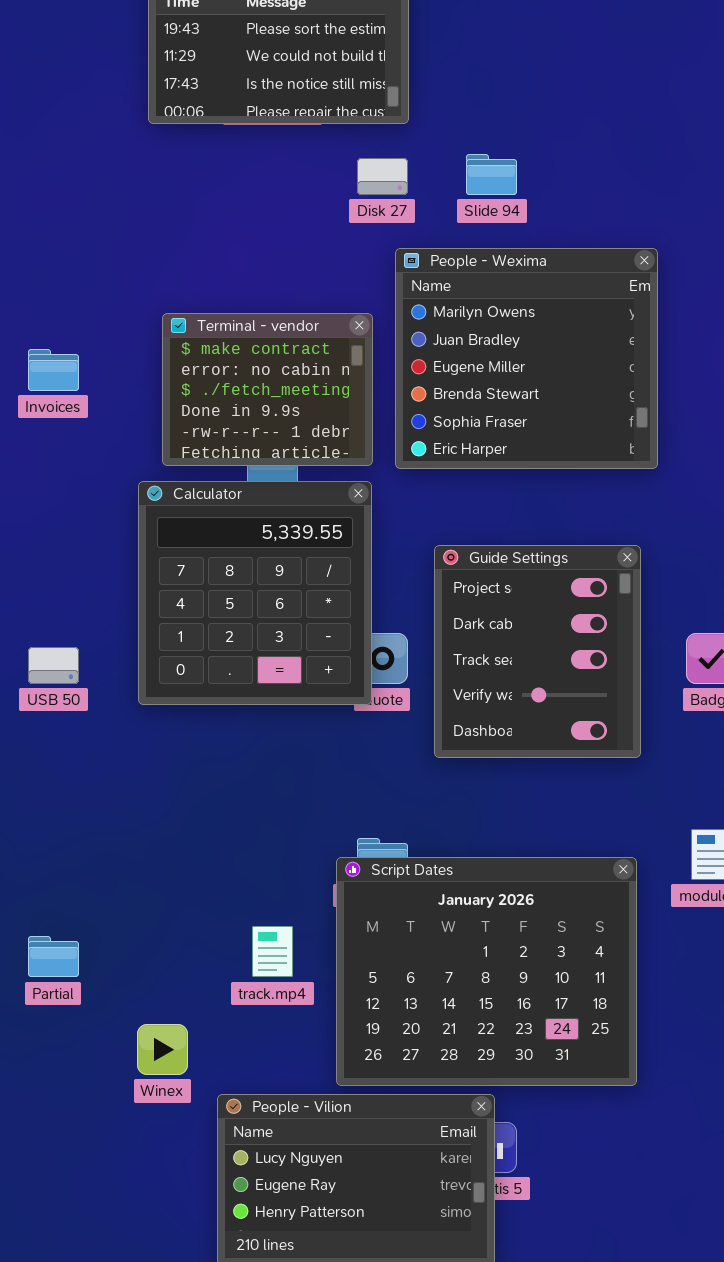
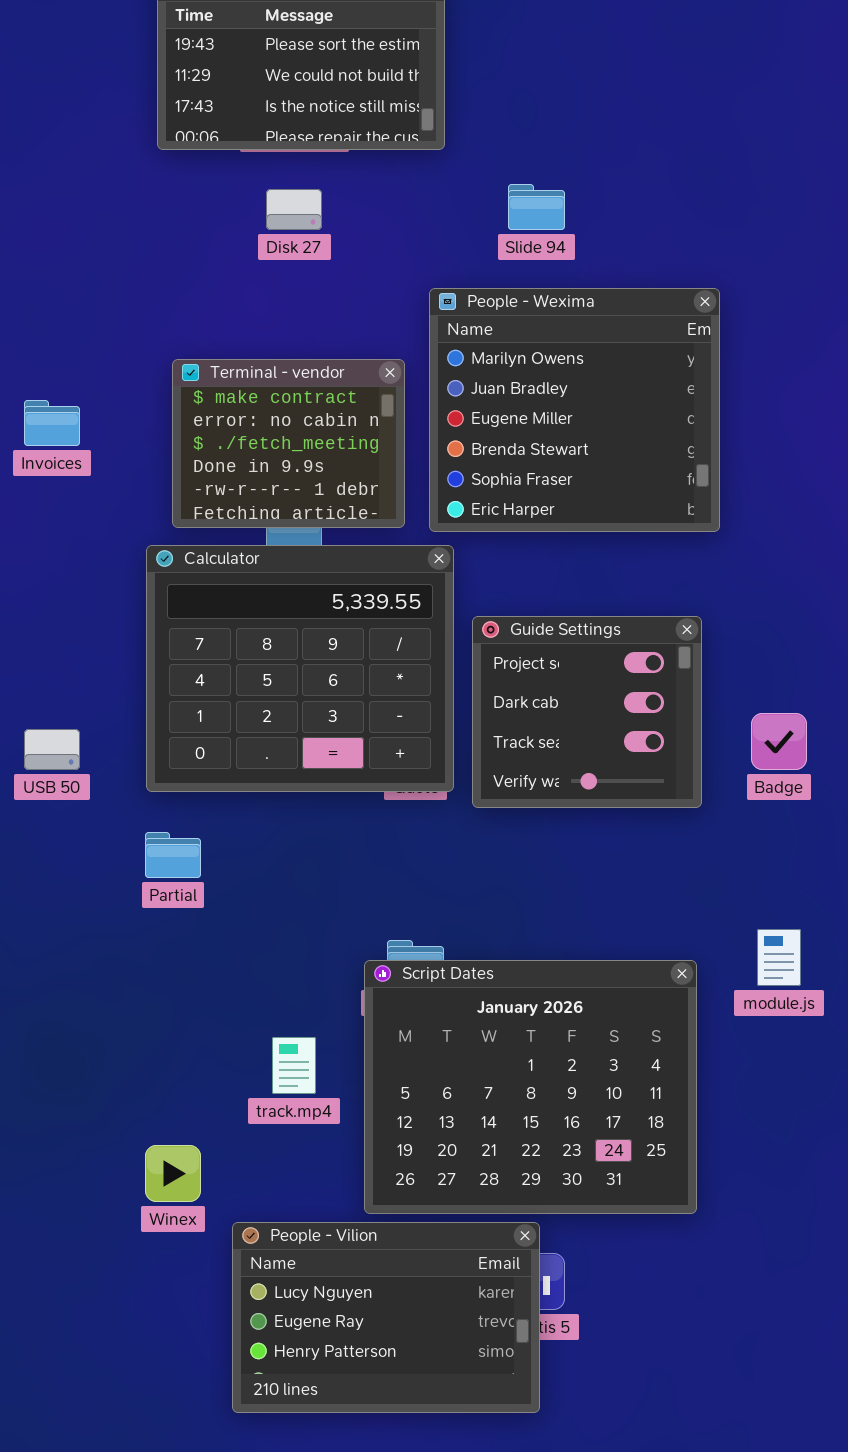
Disk 27: [357,158,408,195] -> [266,189,322,230], moved
Calculator: [138,481,372,705] -> [146,545,454,792], resized
Guide Settings: [434,545,641,758] -> [472,616,702,808], resized
Partial: [28,936,79,977] -> [145,832,201,878], moved

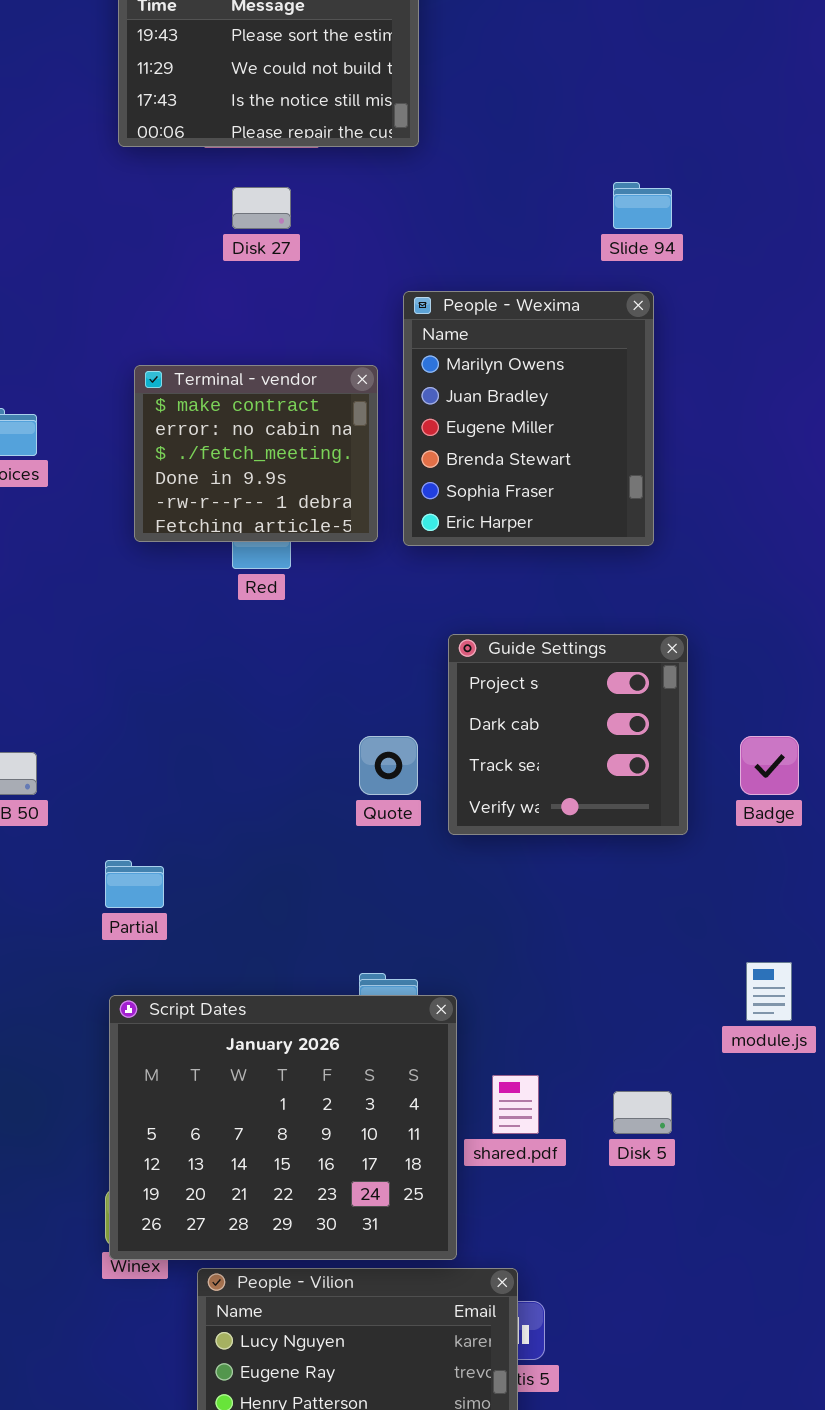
Slide 94: [508,184,565,230] -> [613,182,672,229], moved
People - Wexima: [429,288,720,532] -> [403,291,654,546], resized
Calculator: [146,545,454,792] -> none, closed
Script Dates: [364,960,697,1214] -> [109,995,457,1260], moved

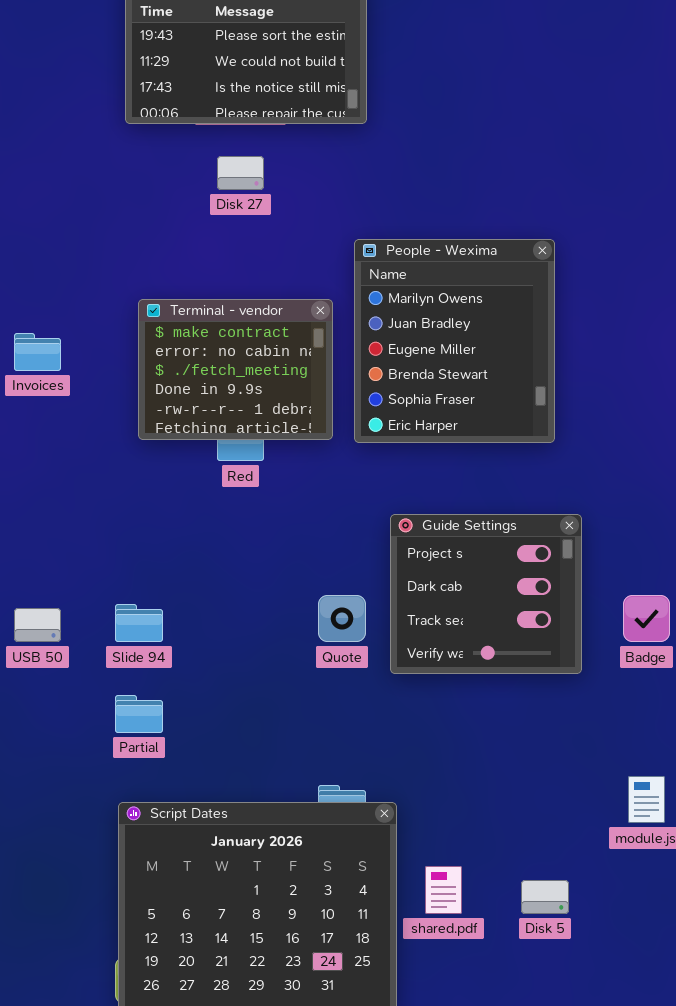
Slide 94: [613,182,672,229] -> [115,604,163,642], moved

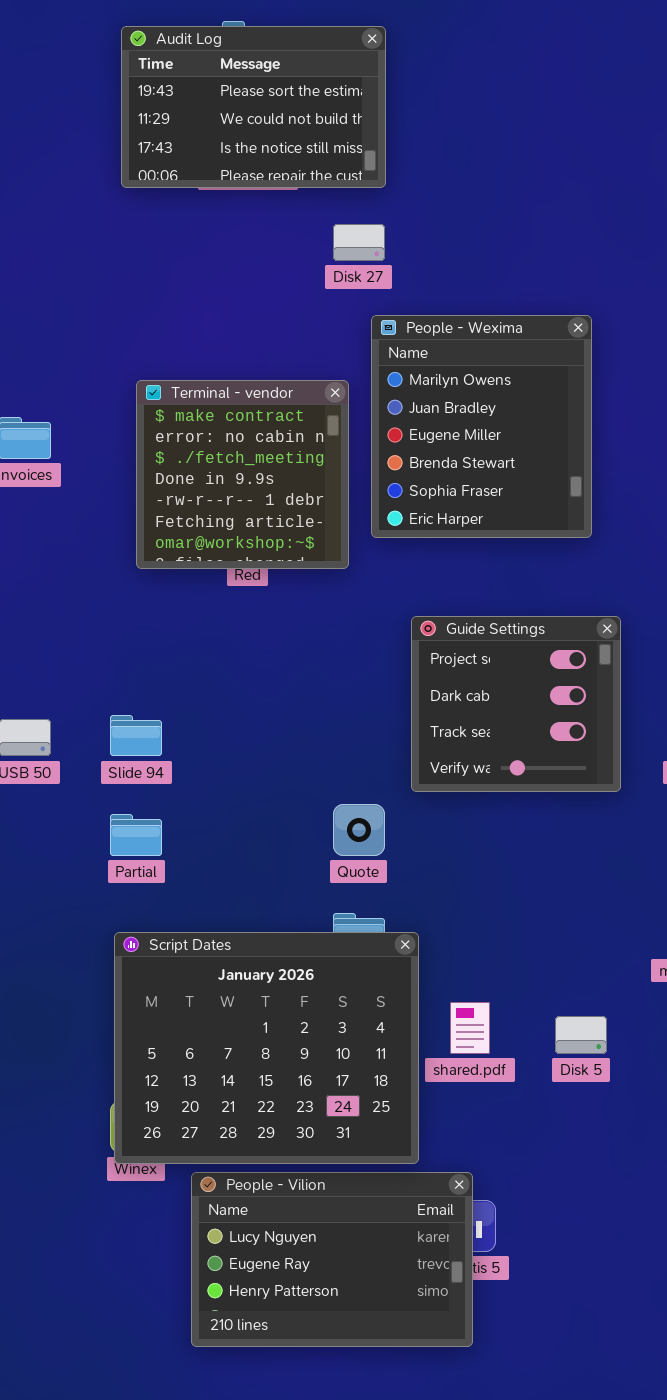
Disk 27: [217,156,264,190] -> [333,224,385,261], moved
Terminal - vendor: [138,299,333,440] -> [136,380,349,569], resized
Quote: [318,595,366,642] -> [333,804,385,856], moved

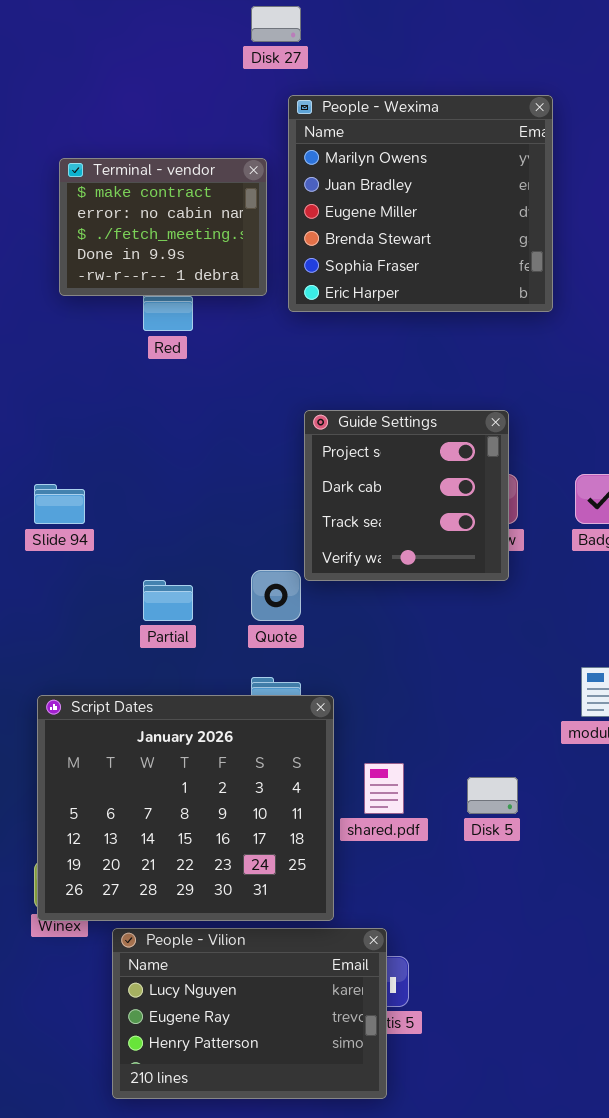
People - Wexima: [371,315,592,538] -> [288,95,553,312], resized
Terminal - vendor: [136,380,349,569] -> [59,158,267,296], resized
Guide Settings: [411,616,621,792] -> [304,410,509,581], moved
Partial: [110,814,162,856] -> [143,580,193,621], moved

